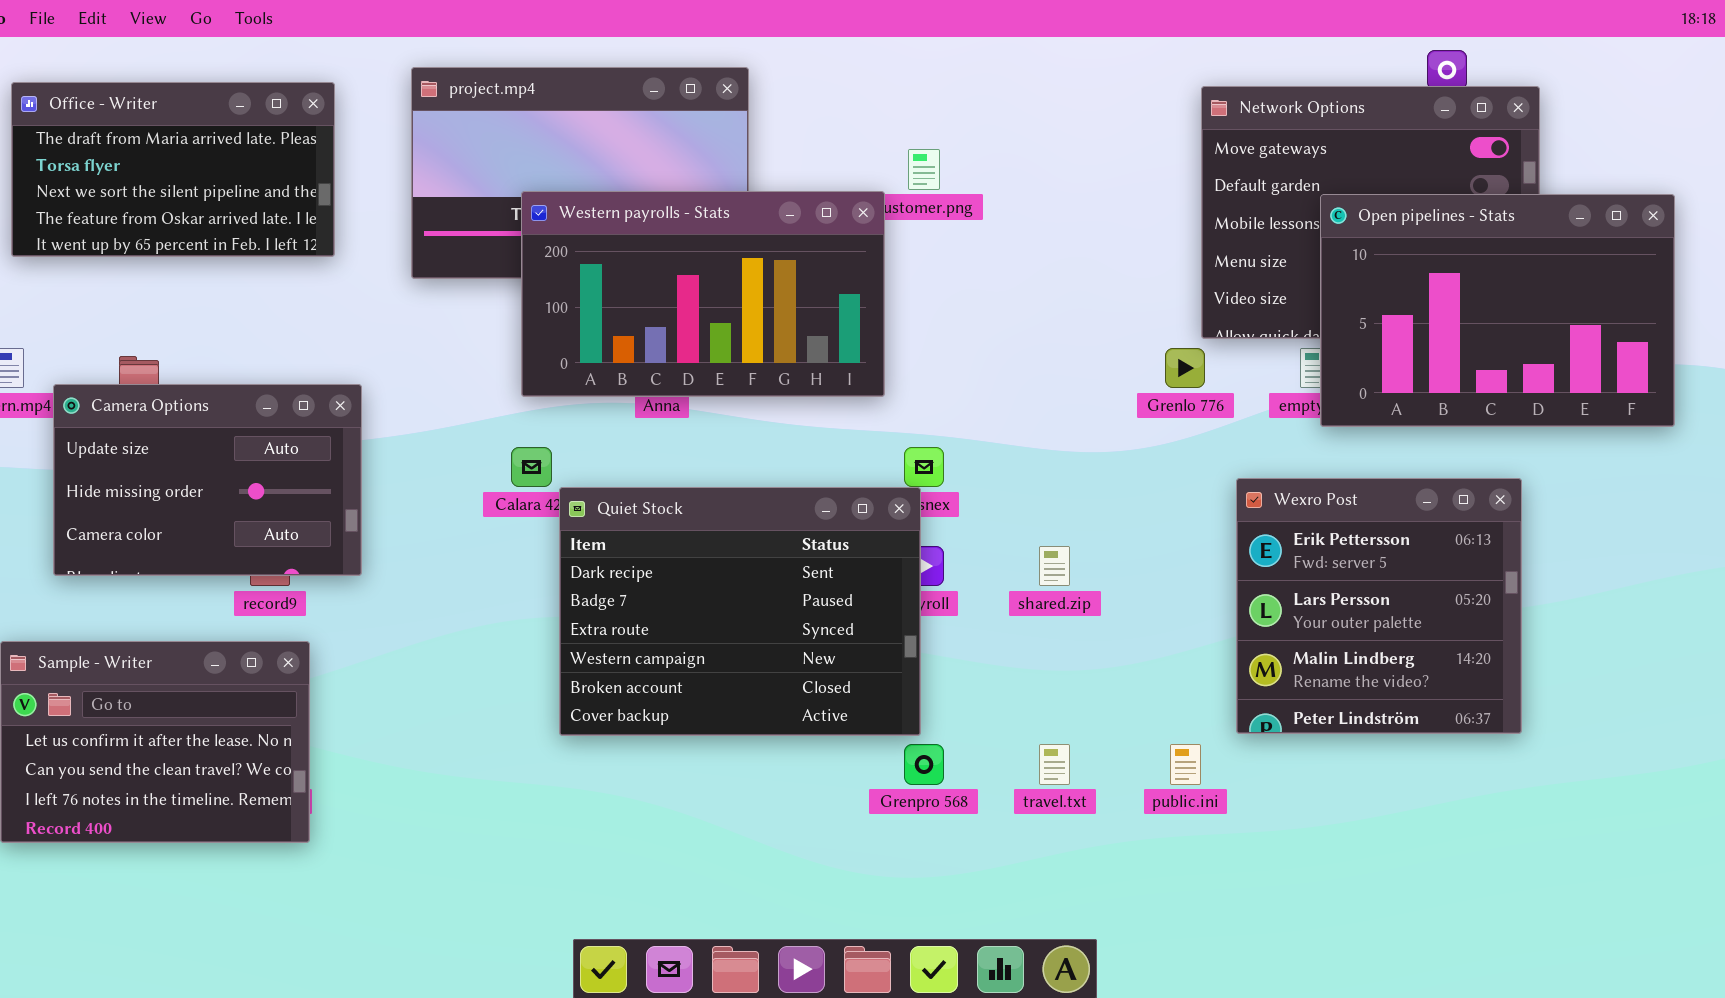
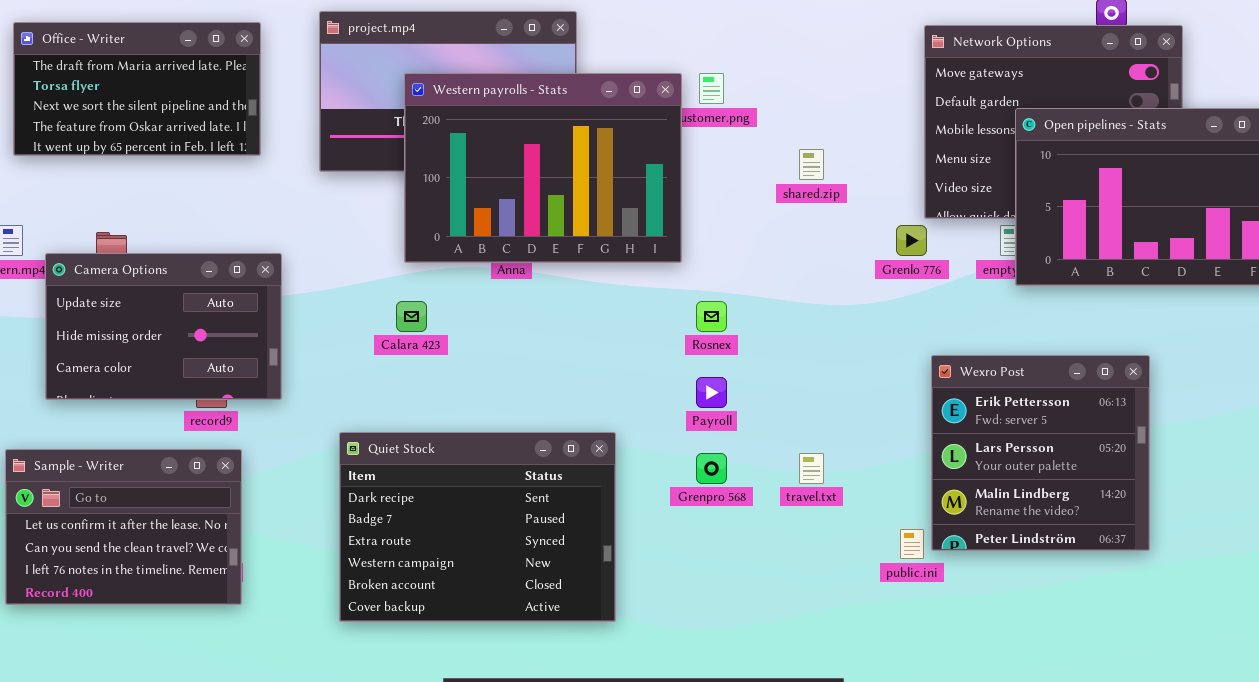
Western payrolls - Stats: [521,191,885,397] -> [404,73,682,263], resized
Wexro Post: [1236,478,1522,734] -> [931,355,1150,551], moved
Quiet Stock: [559,487,921,736] -> [339,432,616,622], moved
shared.zip: [1039,546,1070,586] -> [799,149,824,180], moved
Grenpro 568: [904,744,944,785] -> [696,453,727,484], moved
travel.txt: [1039,744,1070,785] -> [799,453,824,484], moved

